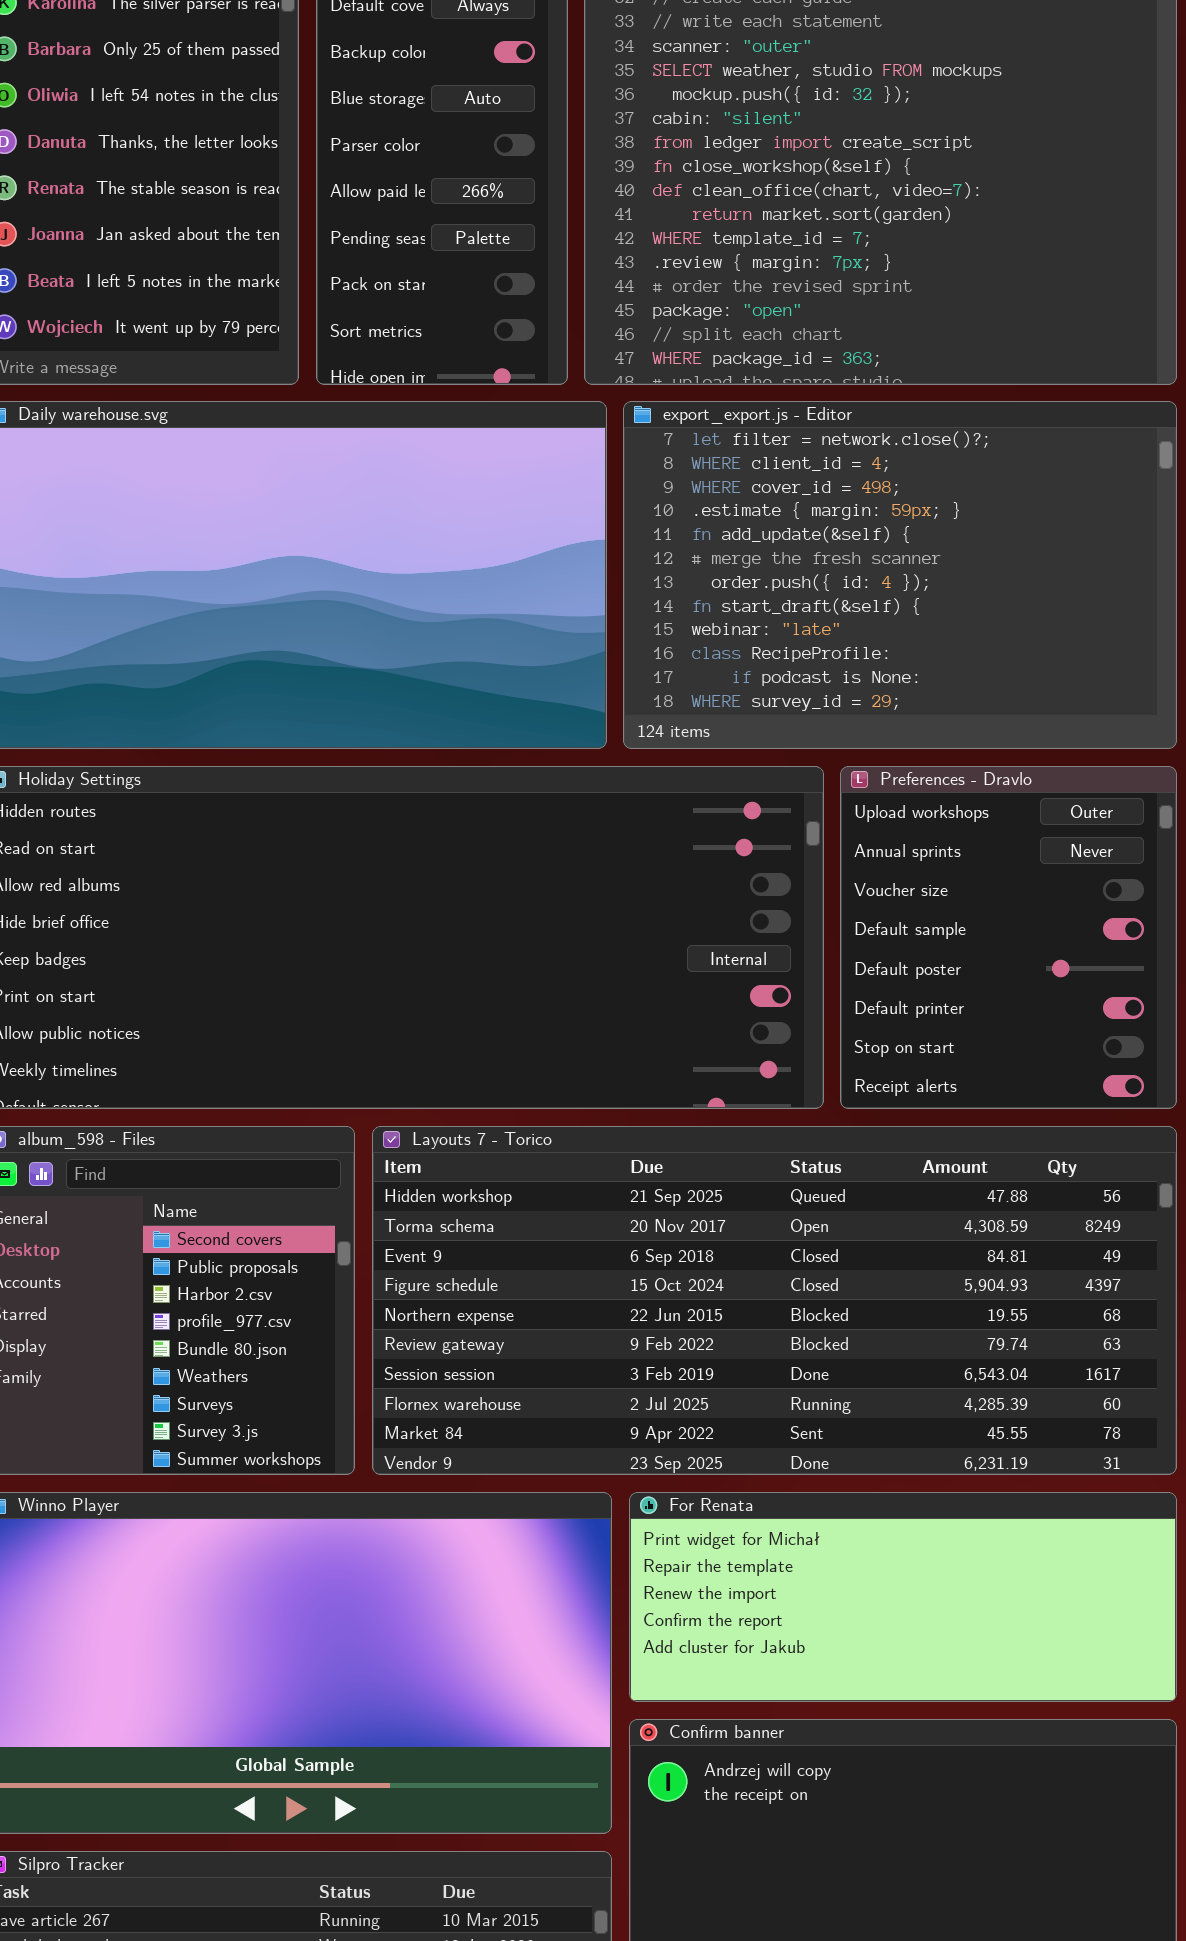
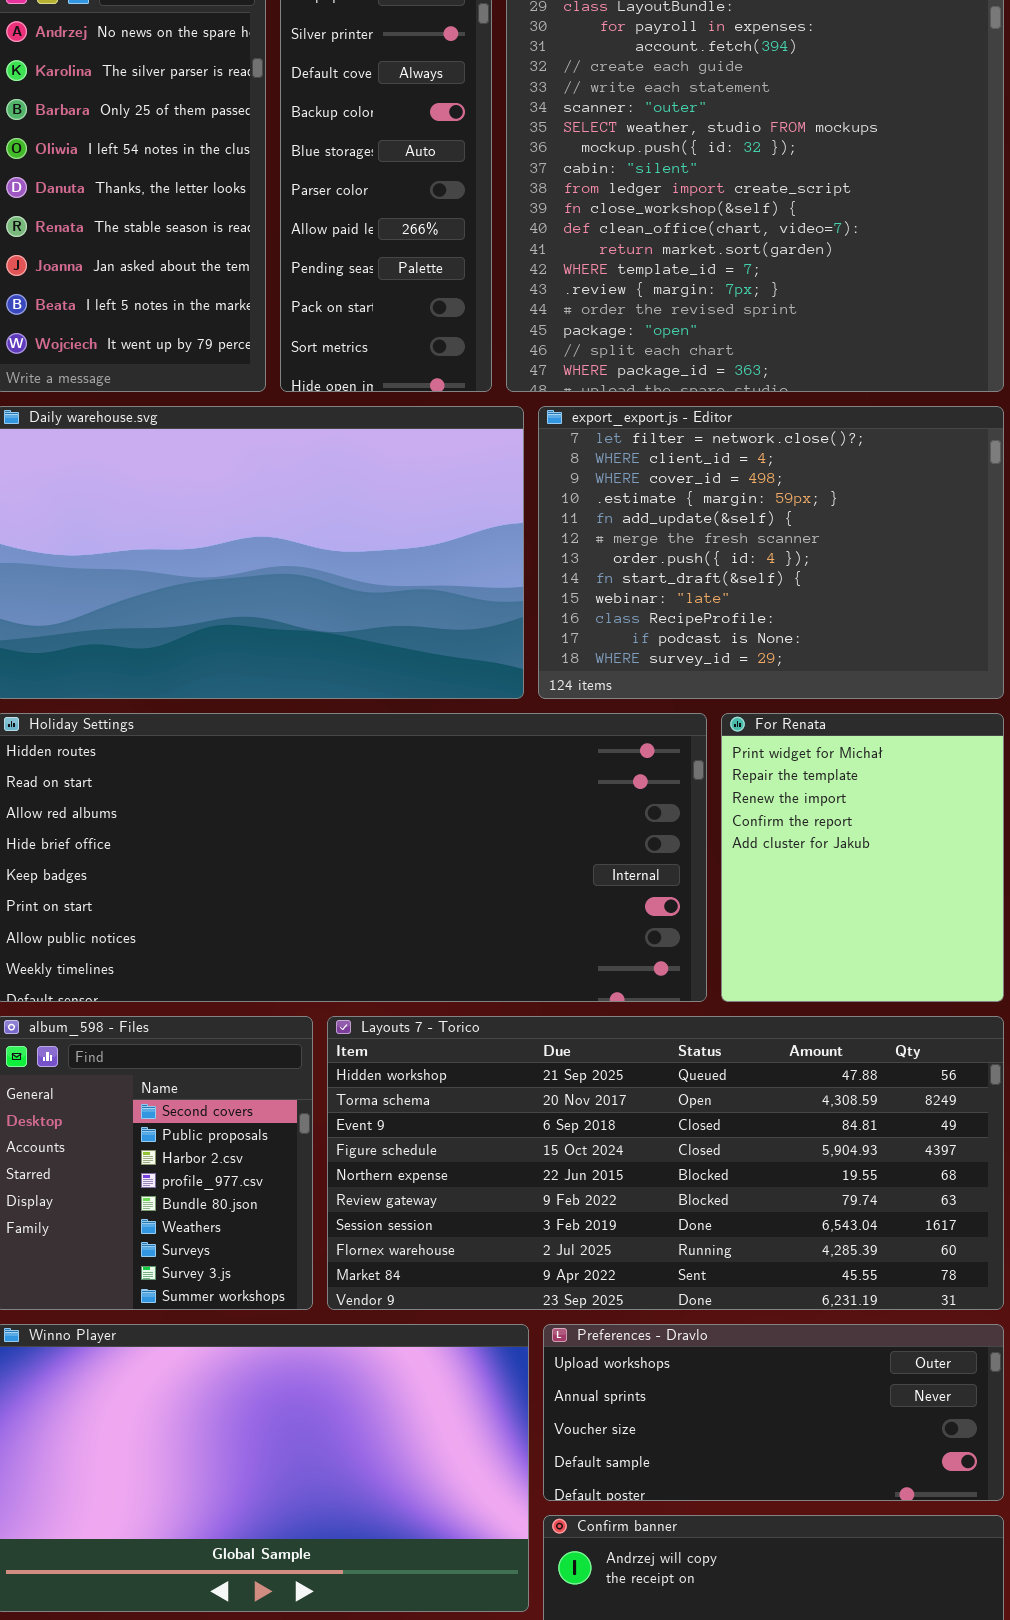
Preferences - Dravlo: [840,766,1177,1109] -> [543,1324,1004,1501], moved, resized
For Renata: [629,1492,1177,1702] -> [721,713,1004,1002], moved, resized

